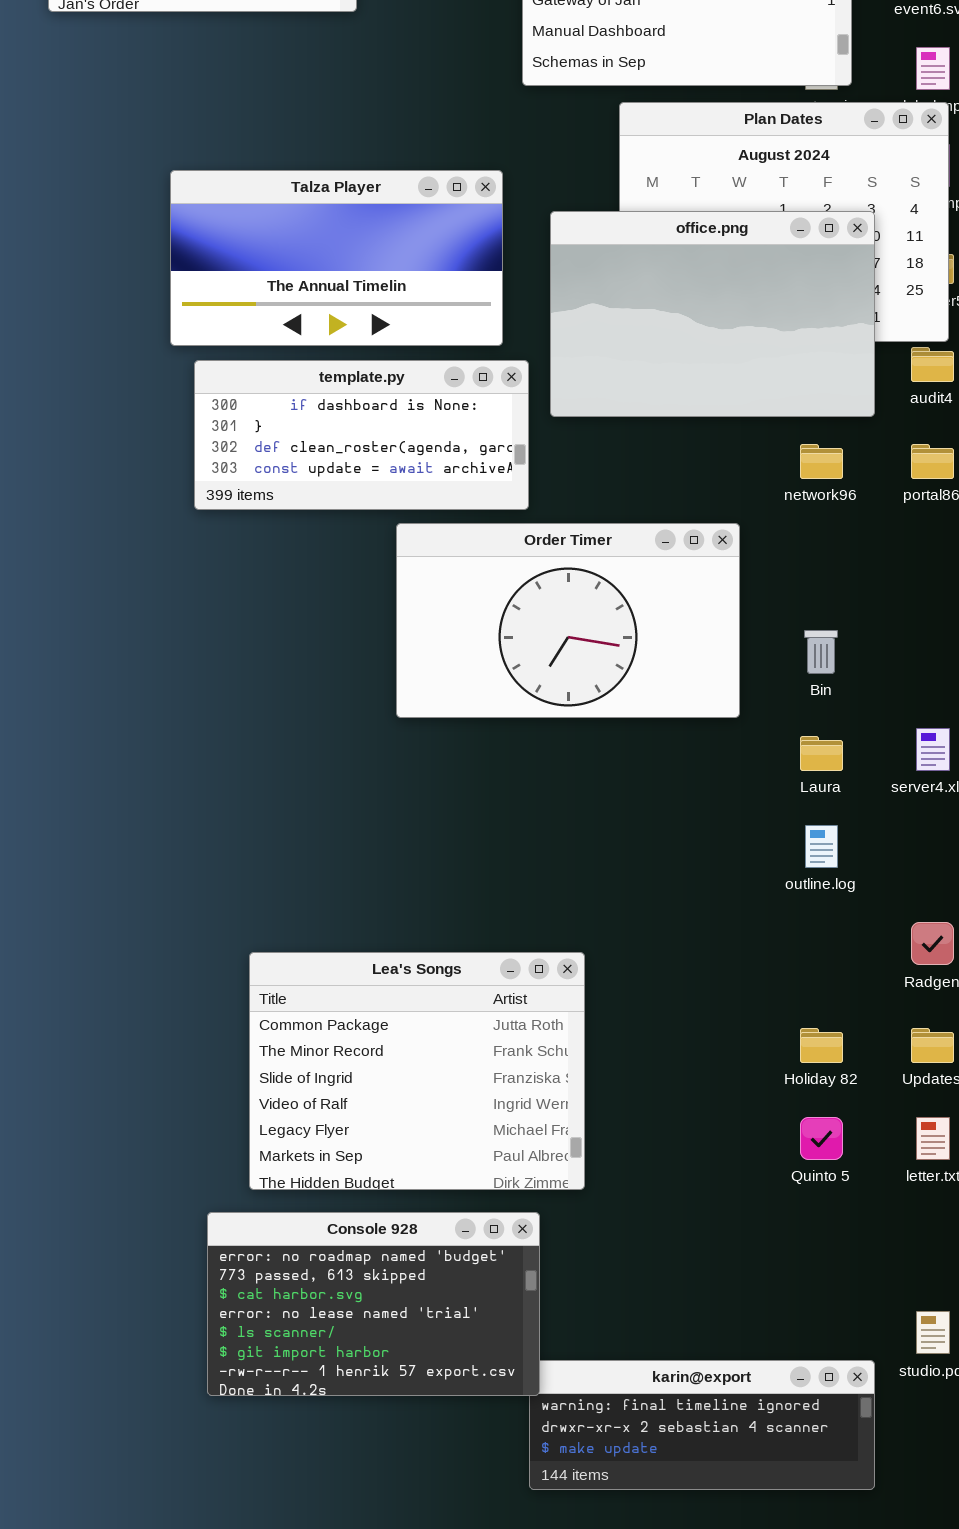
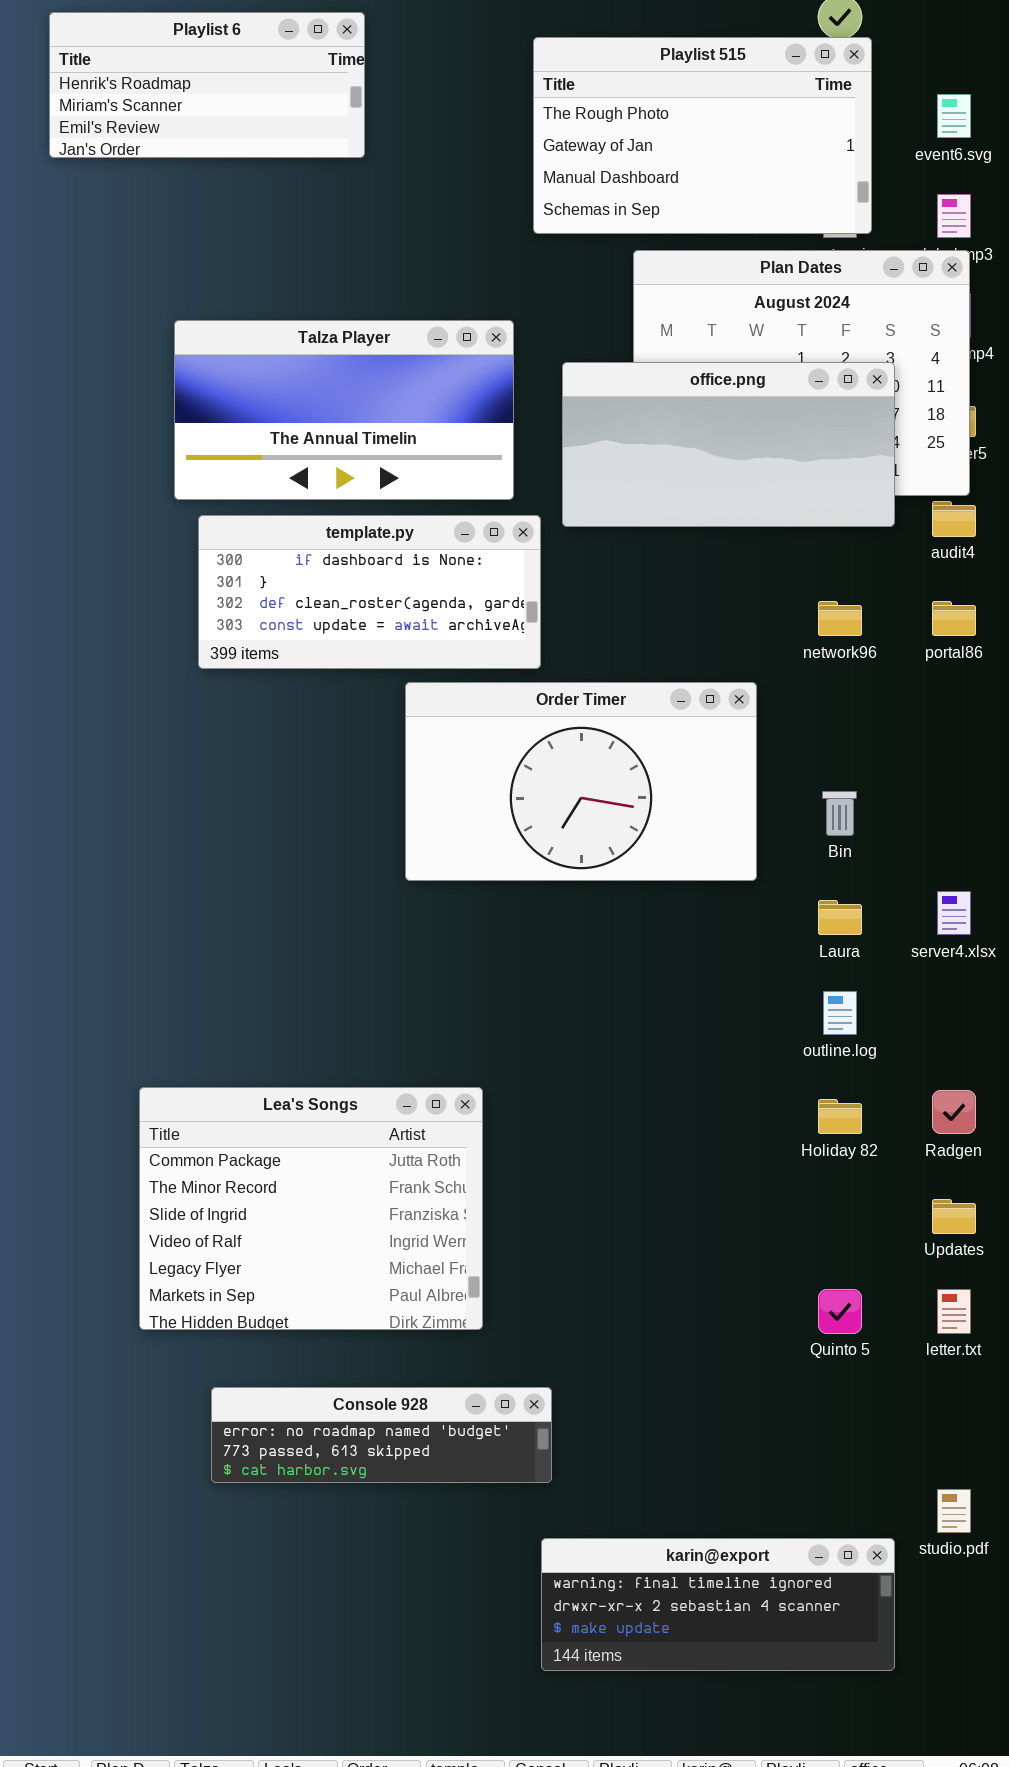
office.png: [550,211,875,417] -> [562,362,895,527], resized
Lea's Songs: [249,952,585,1190] -> [139,1087,483,1330], moved
Holiday 82: [800,1028,843,1063] -> [818,1099,862,1134], moved
Console 928: [207,1212,540,1396] -> [211,1387,552,1483], resized

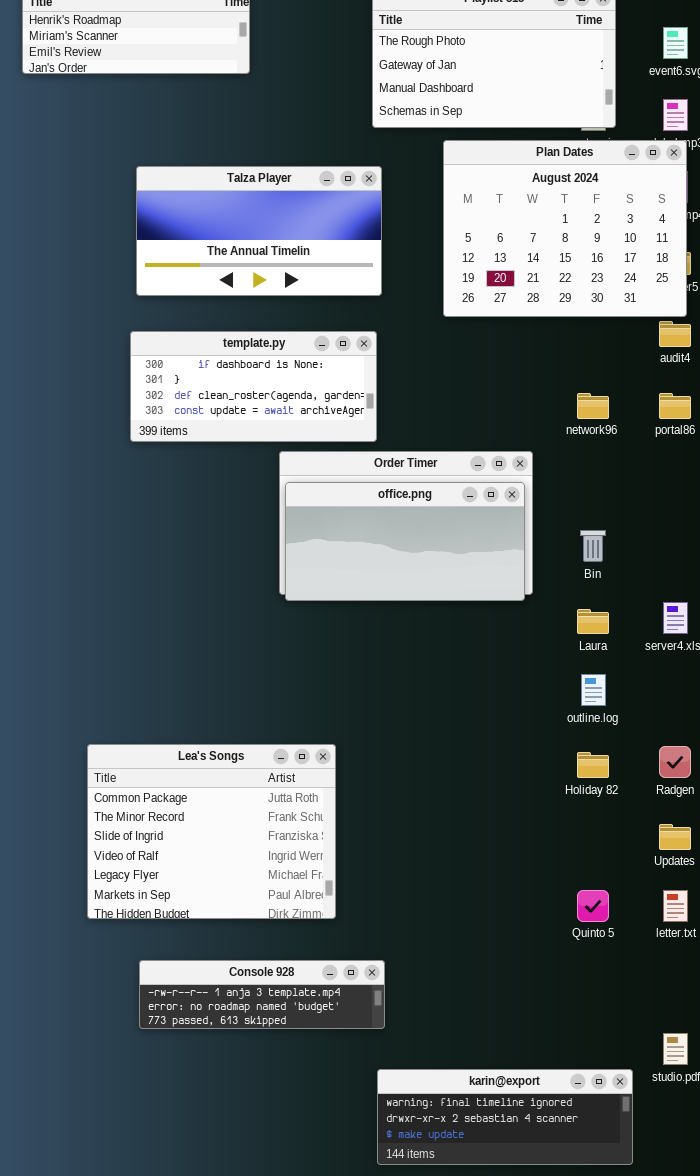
Talza Player: [174,320,514,500] -> [136,166,382,296], moved
office.png: [562,362,895,527] -> [285,482,525,601], moved
Console 928: [211,1387,552,1483] -> [139,960,385,1029], scrolled up 1 row

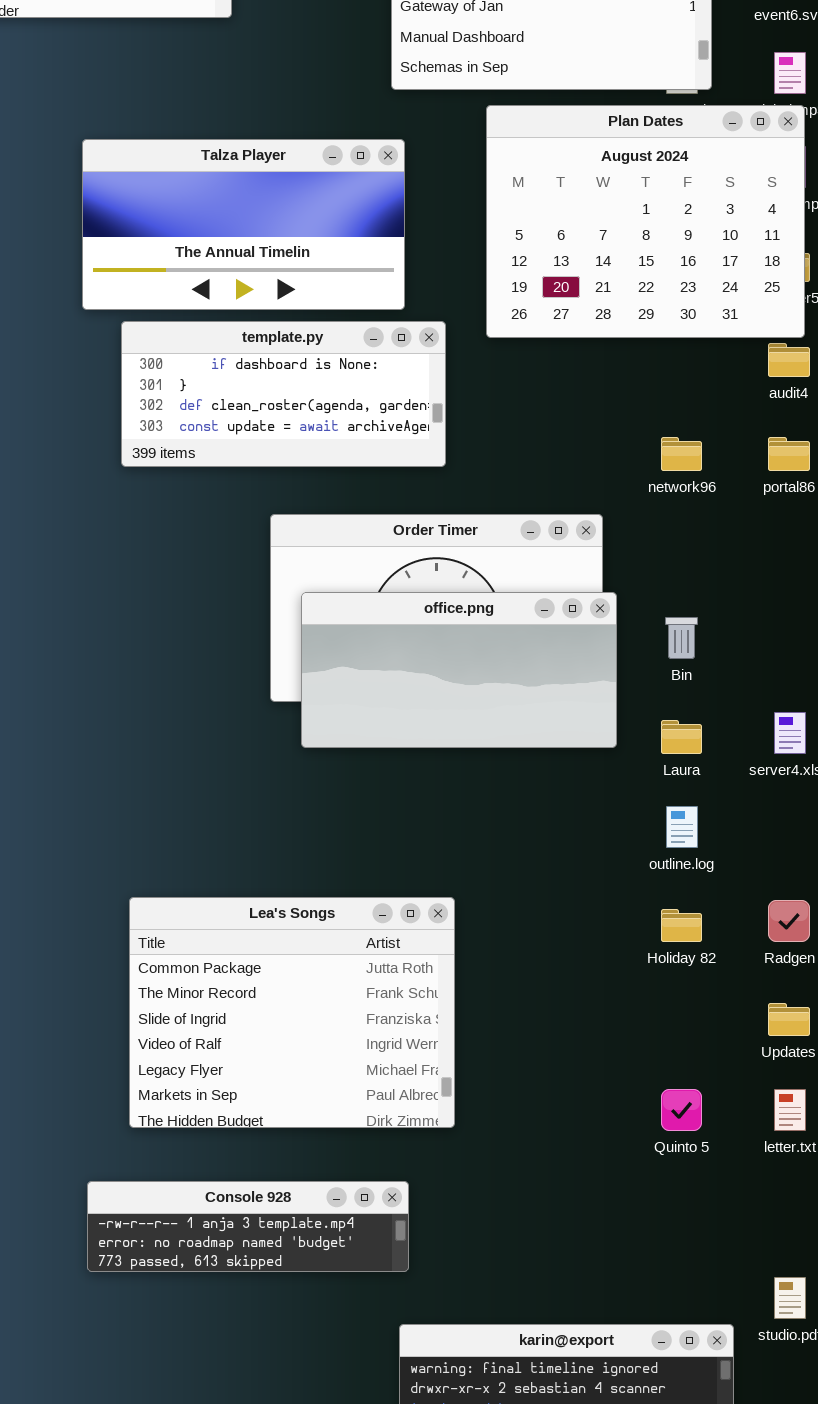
template.py: [130,331,377,442] -> [121,321,446,467], moved
office.png: [285,482,525,601] -> [301,592,617,748], moved
Lea's Songs: [87,744,336,919] -> [129,897,455,1128], moved

